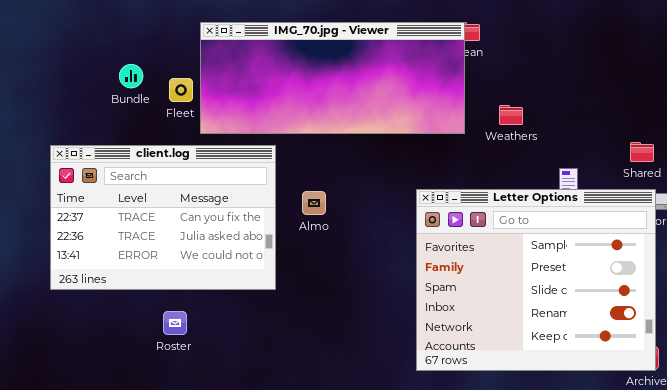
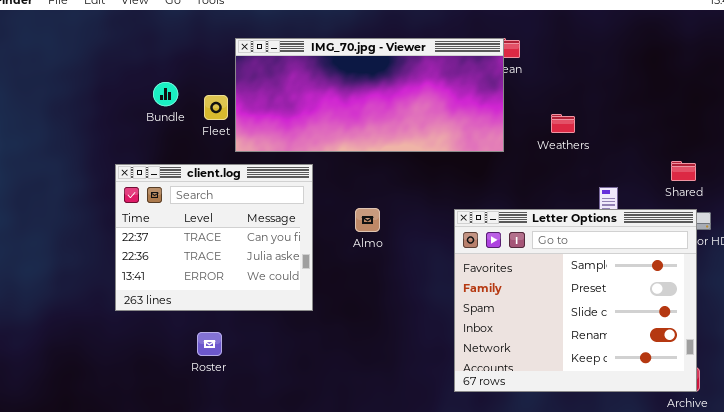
Weathers: [499,105,523,125] -> [551,114,575,133], moved
client.log: [50,145,276,290] -> [115,164,313,311], resized
Almo: [302,191,326,215] -> [355,208,380,232], moved

